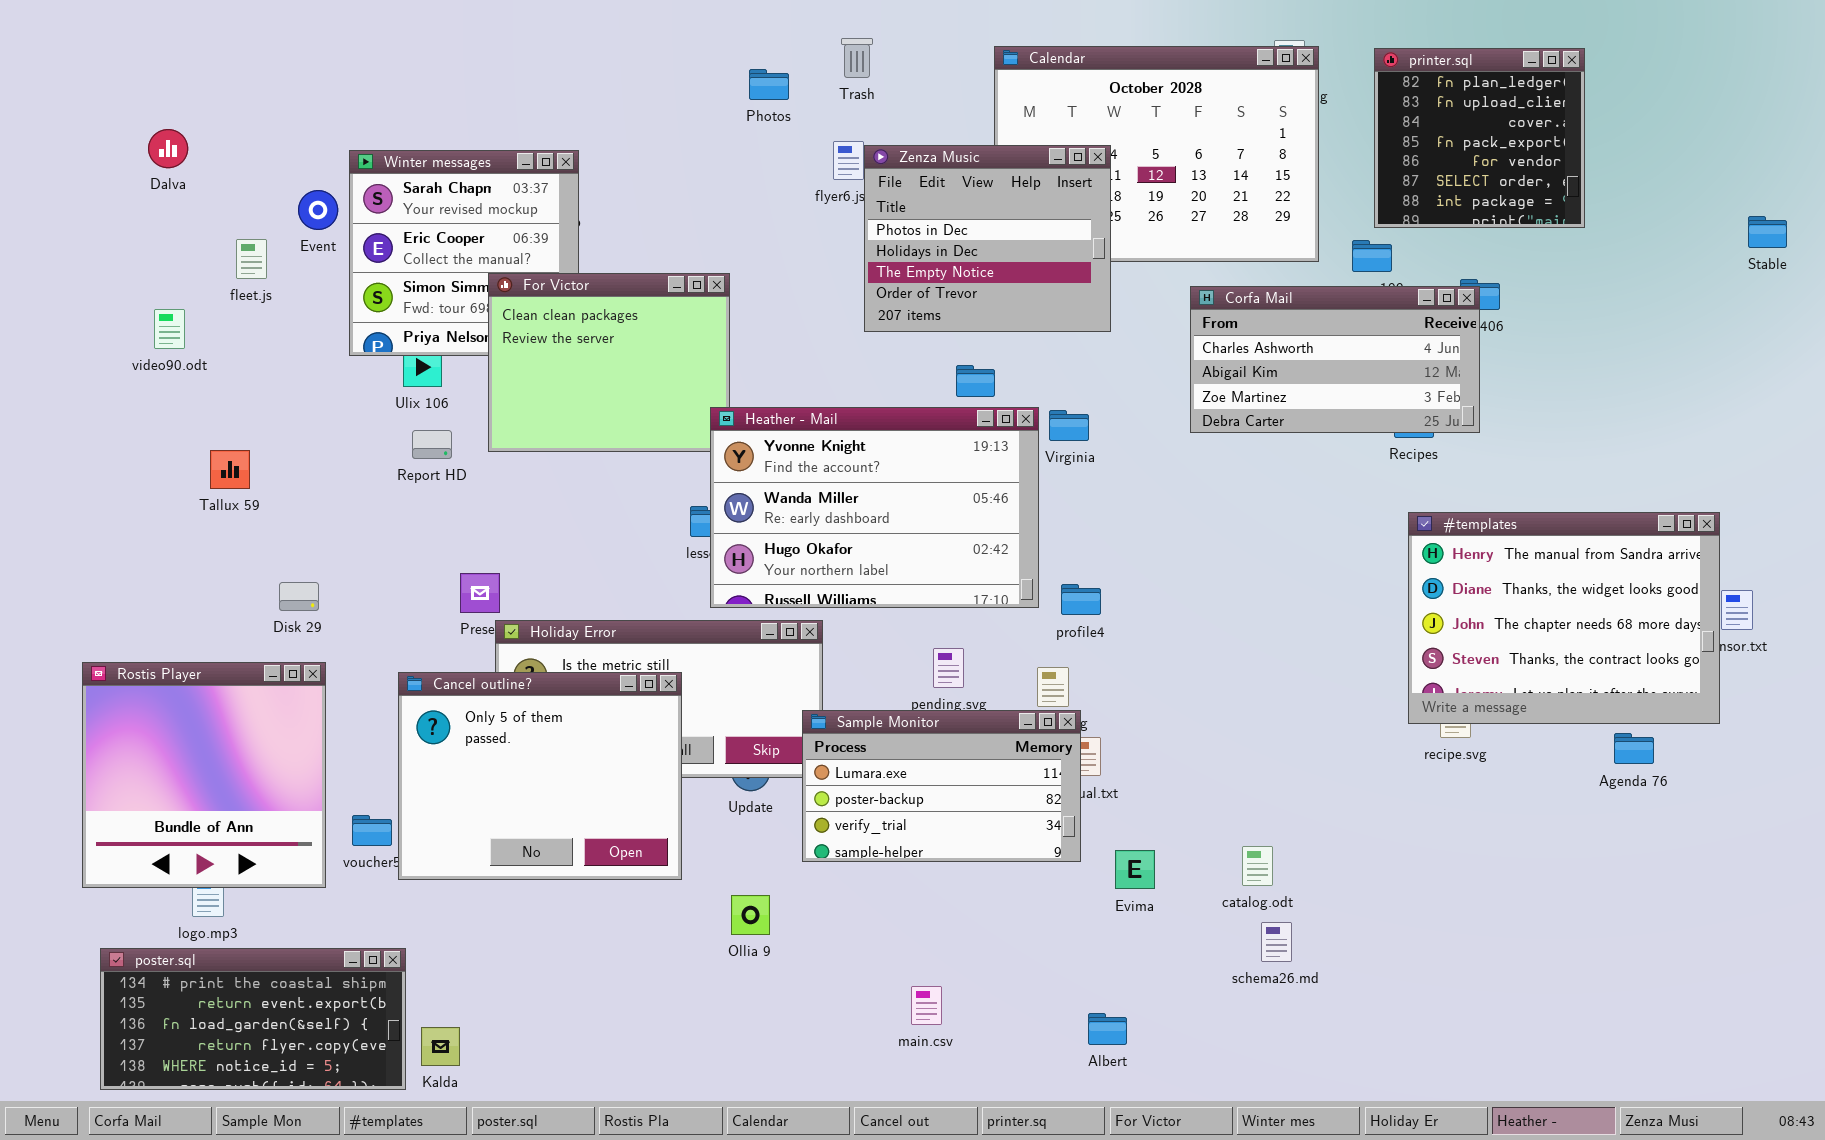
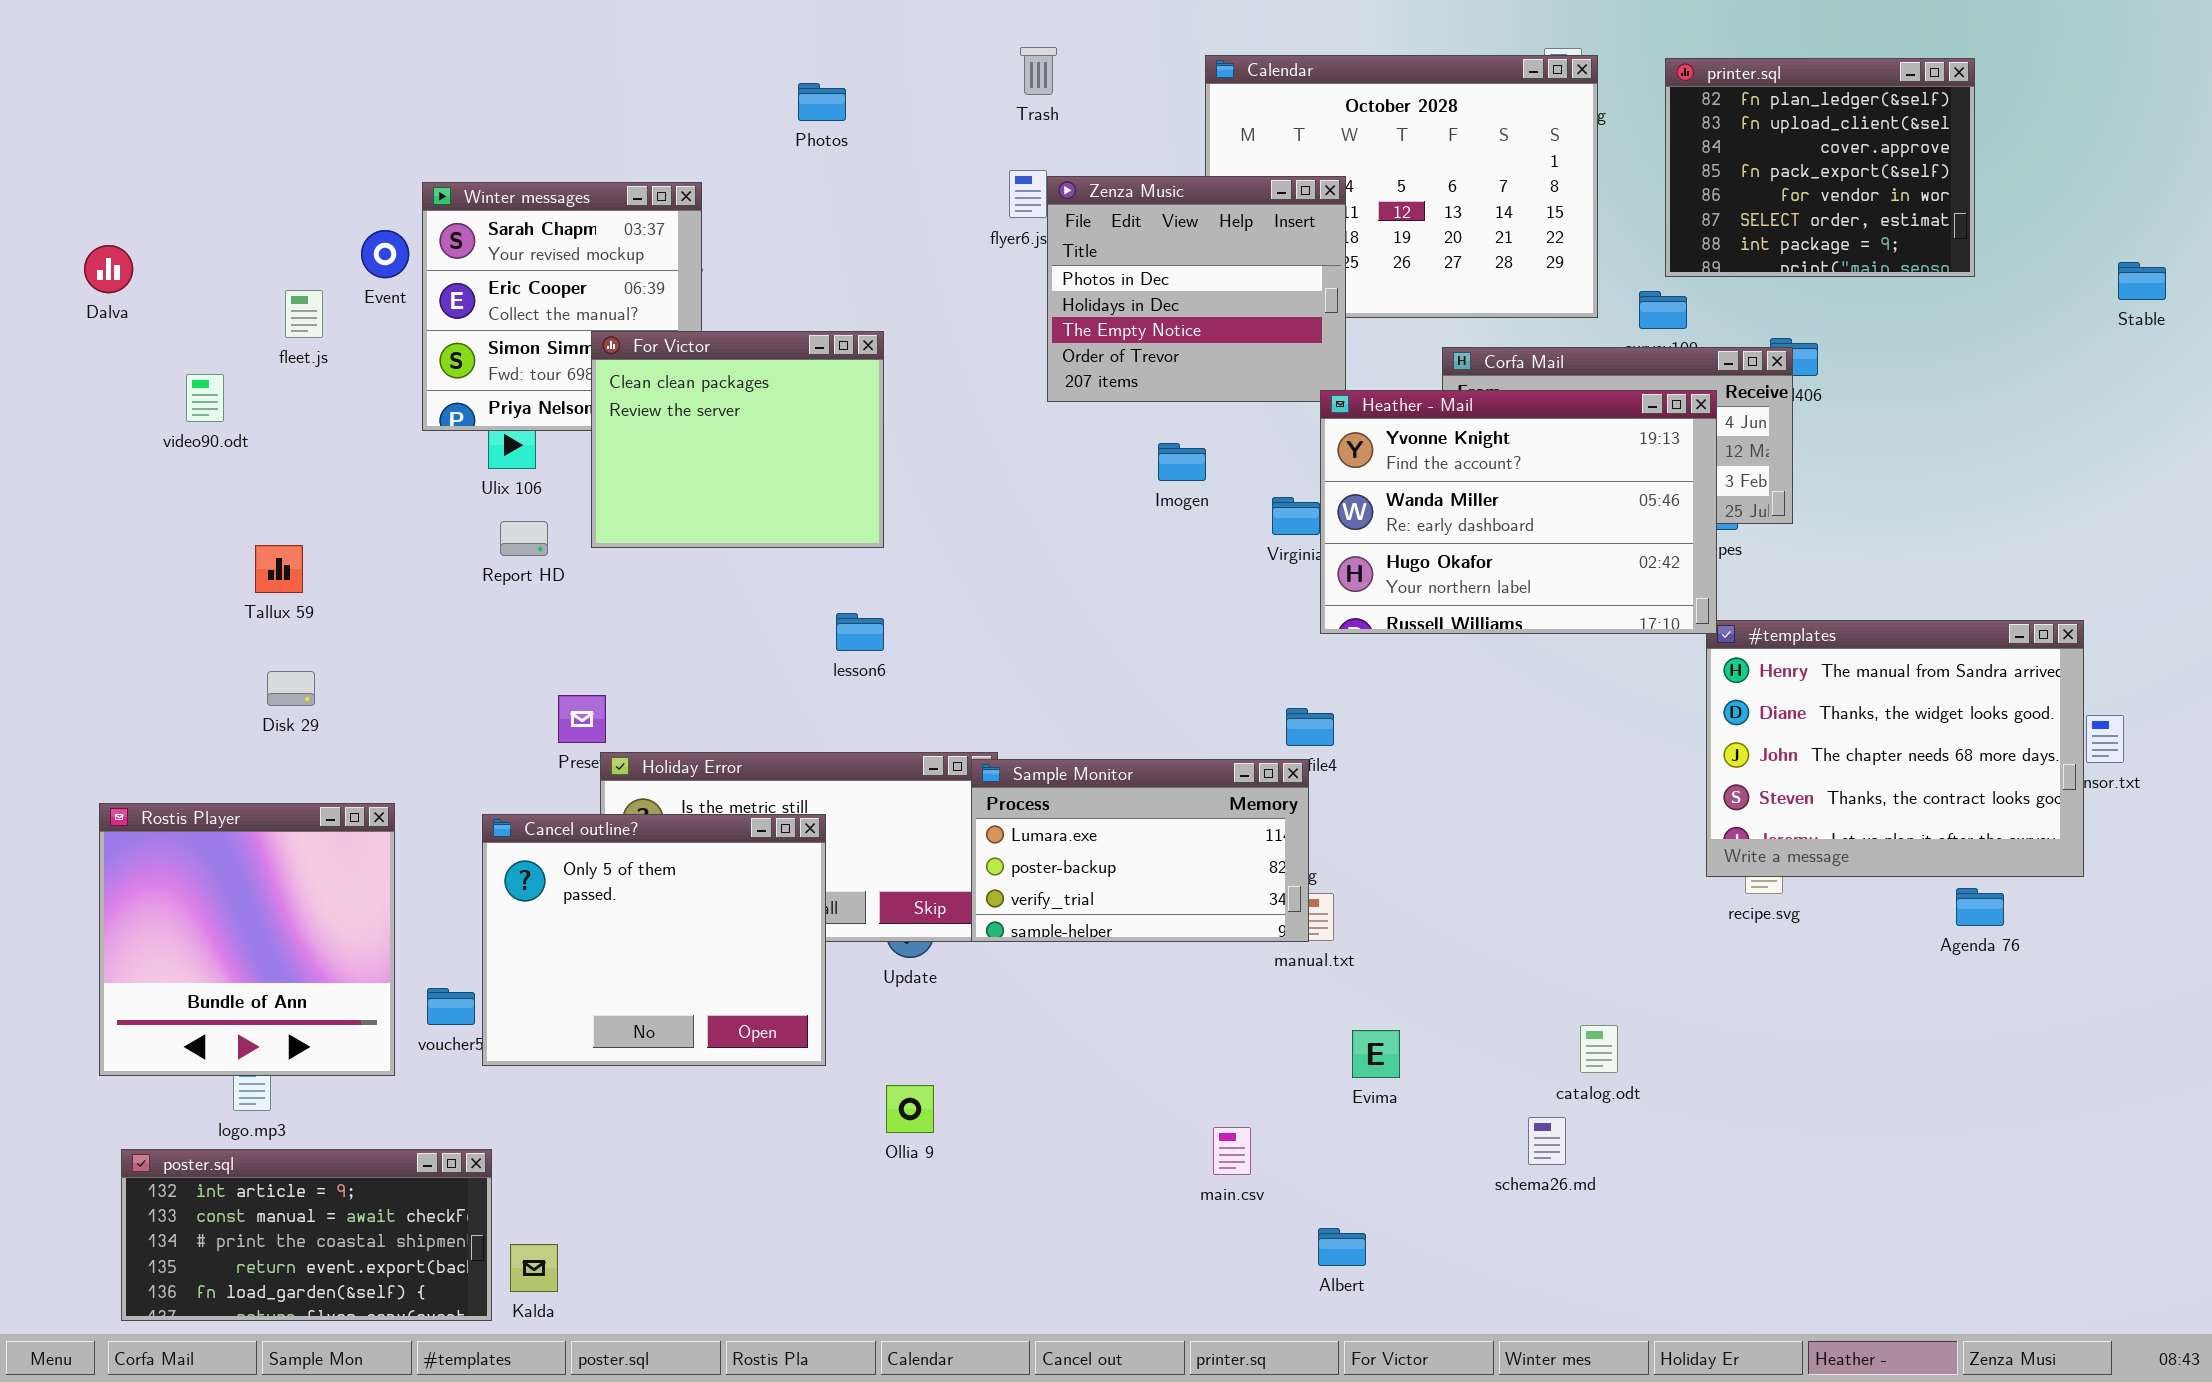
printer.sql: [1374,48,1585,228] -> [1665,58,1975,277], resized
Photos: [749,69,789,100] -> [798,83,846,121], moved
Dalva: [148,129,188,168] -> [84,245,133,293], moved
Heather - Mail: [710,407,1039,608] -> [1320,390,1717,634], moved
Disk 29: [279,582,319,611] -> [267,671,315,706], moved
Sample Monitor: [802,710,1081,862] -> [971,759,1309,942], moved
catalog.odt: [1242,846,1273,886] -> [1580,1025,1618,1073], moved
poster.sql: [100,948,406,1090] -> [121,1149,492,1321], scrolled up 2 rows
main.csv: [911,986,942,1025] -> [1213,1127,1251,1175], moved

